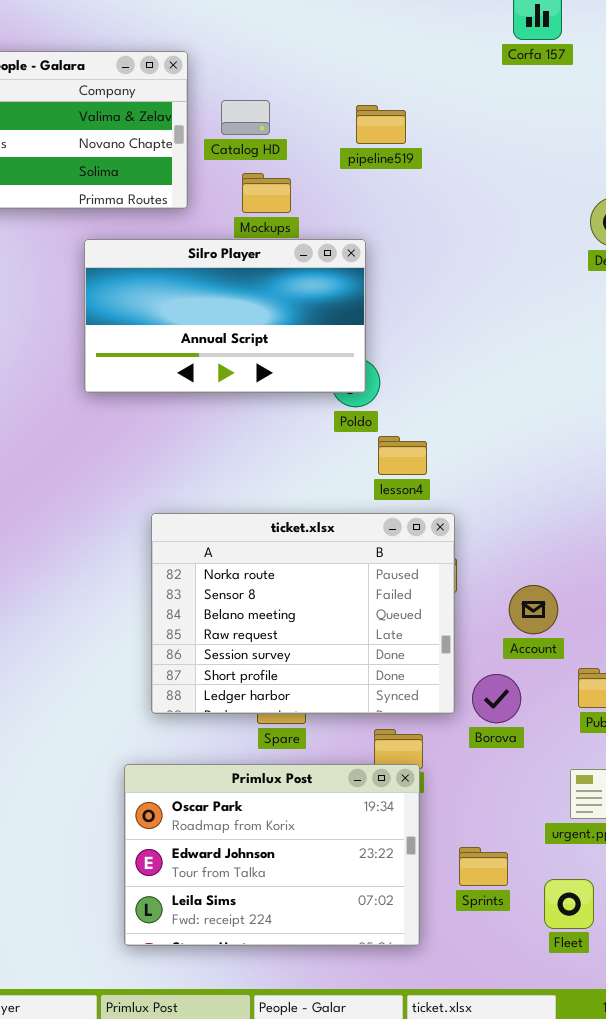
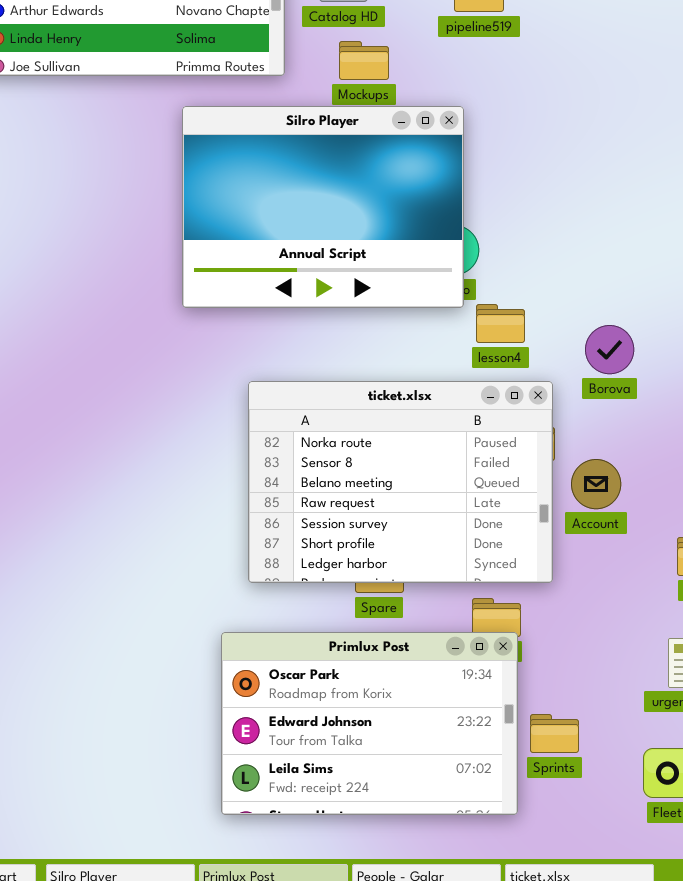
Silro Player: [84,239,366,393] -> [182,106,464,308], resized
Account: [509,585,558,634] -> [571,459,621,509], moved
Borova: [472,674,521,723] -> [585,325,634,374], moved
Sprints: [459,847,508,886] -> [530,714,579,753], moved

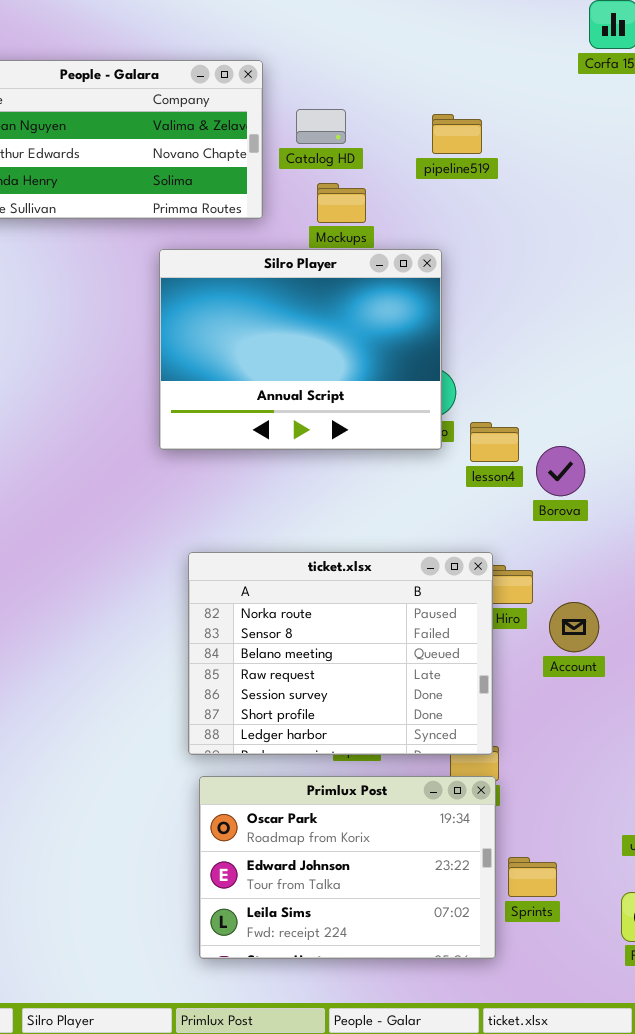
lesson4: [476,304,525,343] -> [470,422,519,462], moved
Borova: [585,325,634,374] -> [536,446,585,496], moved
ticket.xlsx: [248,381,553,583] -> [188,552,493,755], moved

